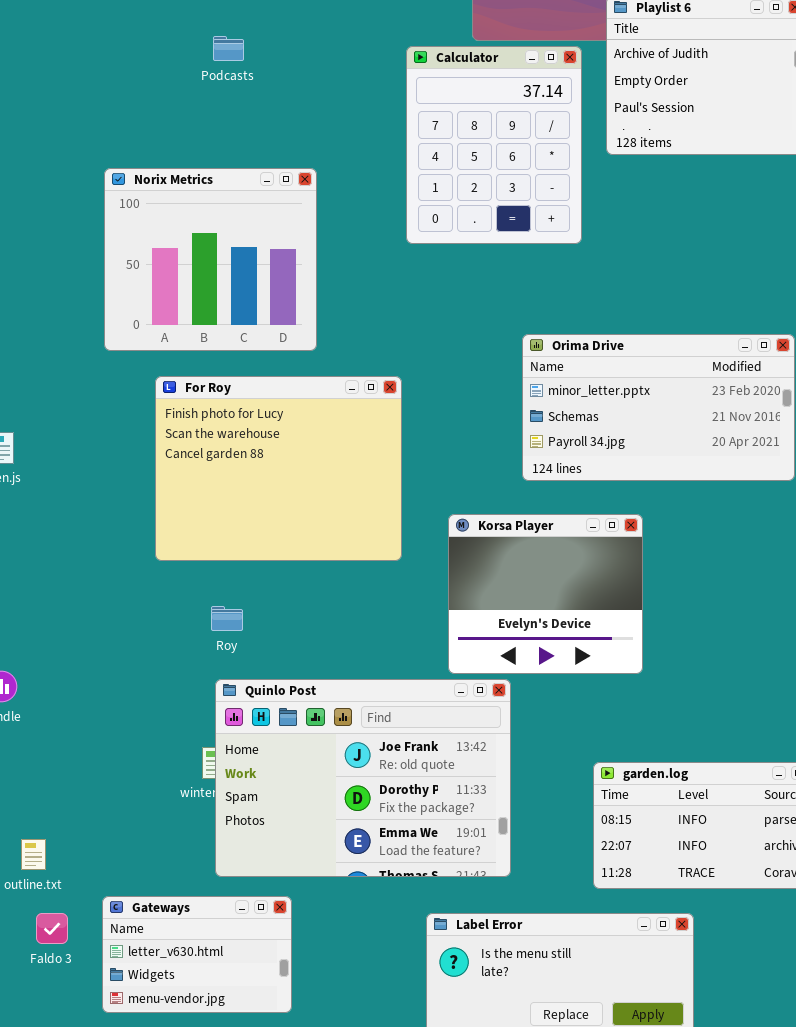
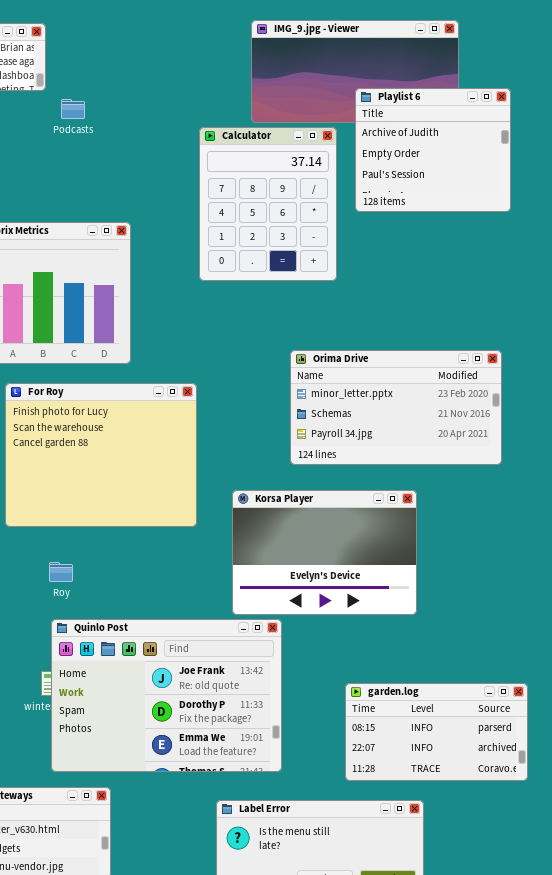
Podcasts: [213,36,244,61] -> [61,99,85,119], moved
Korsa Player: [448,514,643,674] -> [232,490,417,615], resized

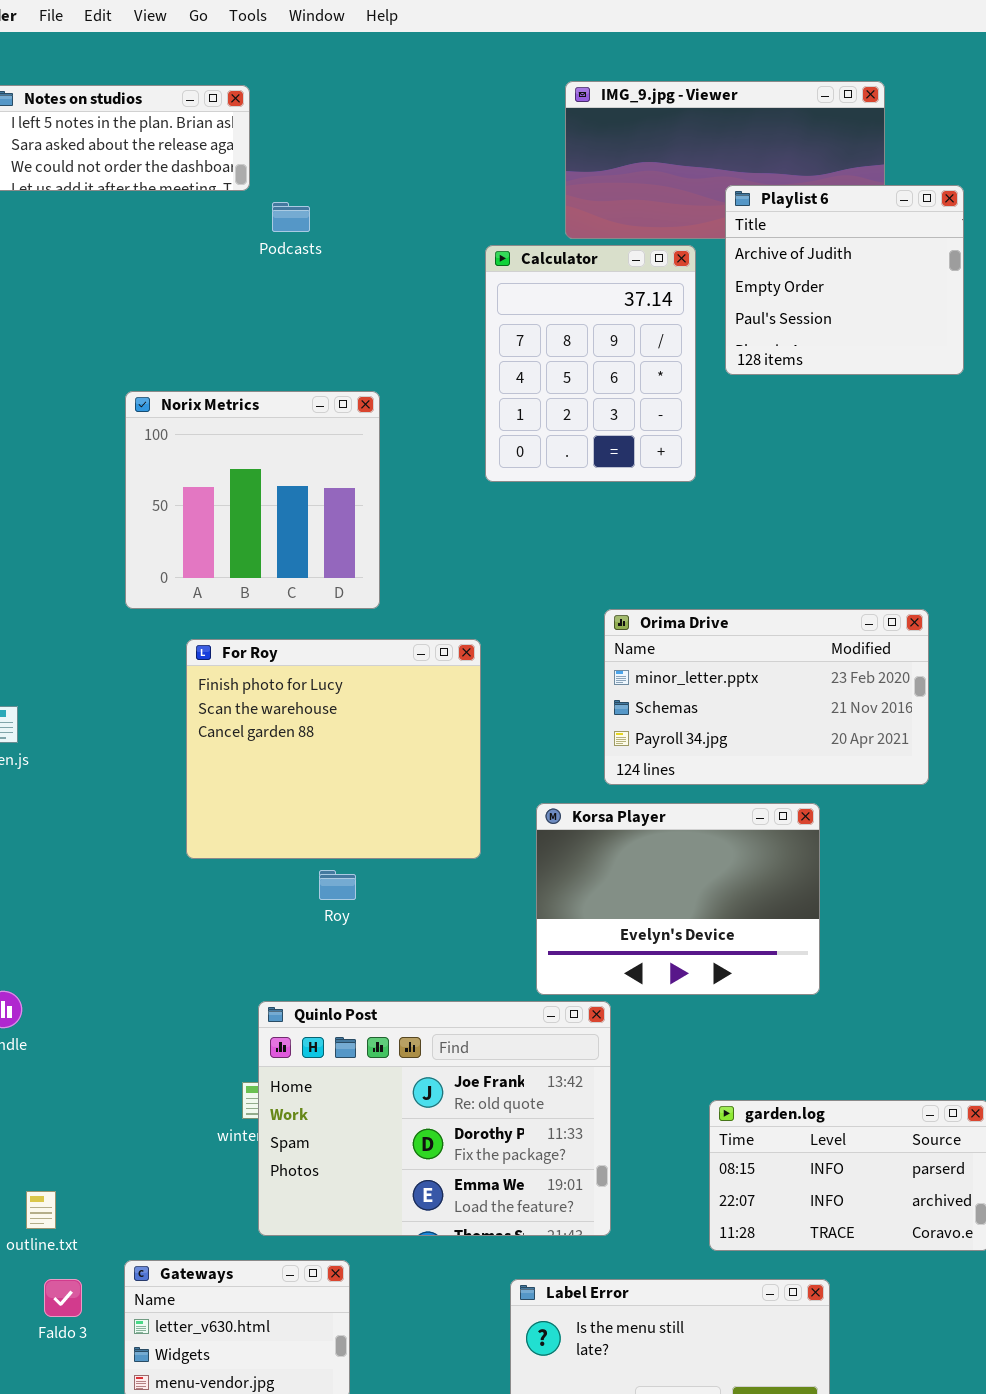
Orima Drive: [290,350,502,465] -> [604,609,929,785], moved
Roy: [49,562,73,582] -> [319,870,356,900], moved

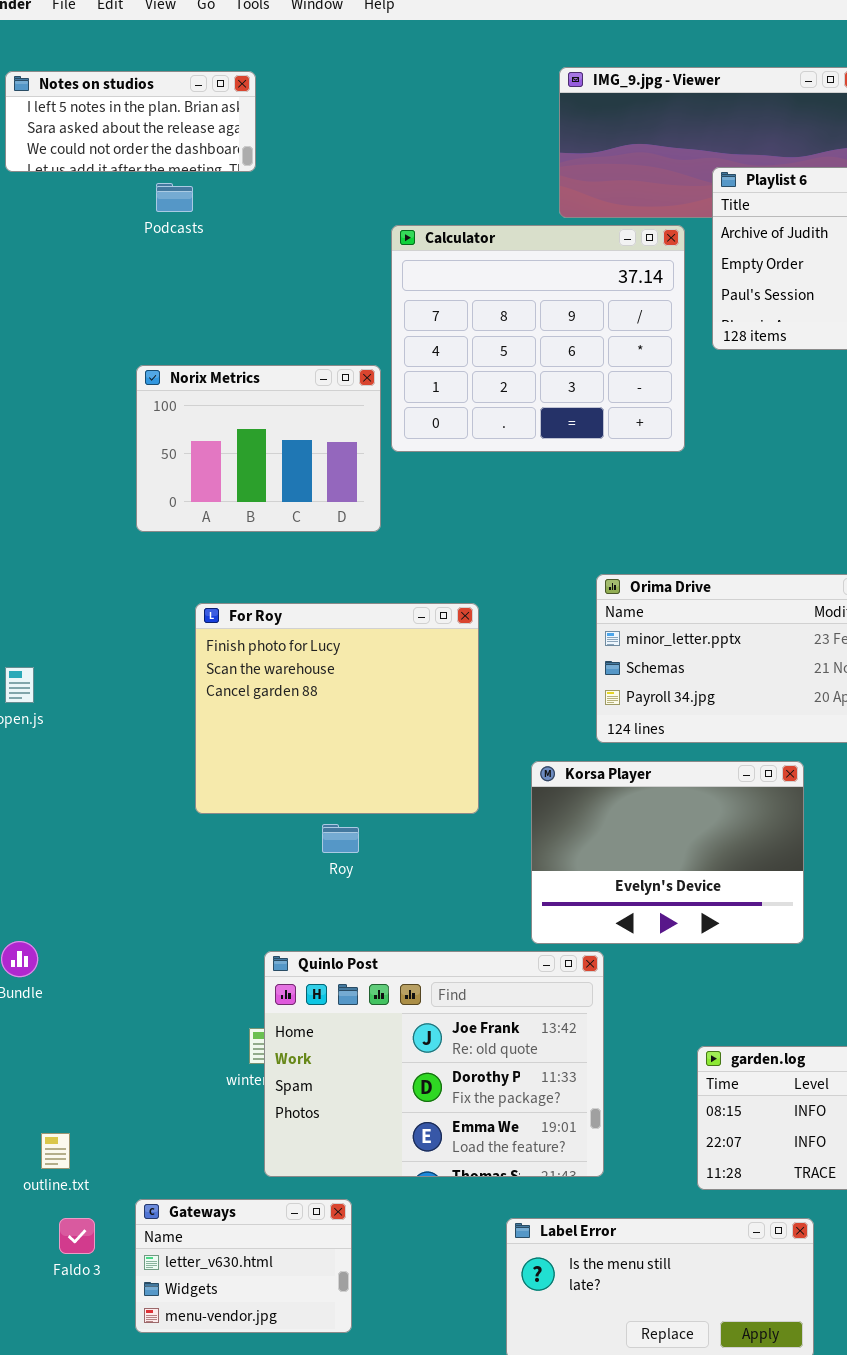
Podcasts: [272,202,310,232] -> [156,183,193,212], moved
Calculator: [485,245,696,482] -> [391,225,685,452], resized
Norix Metrics: [125,391,380,609] -> [136,365,381,532], resized

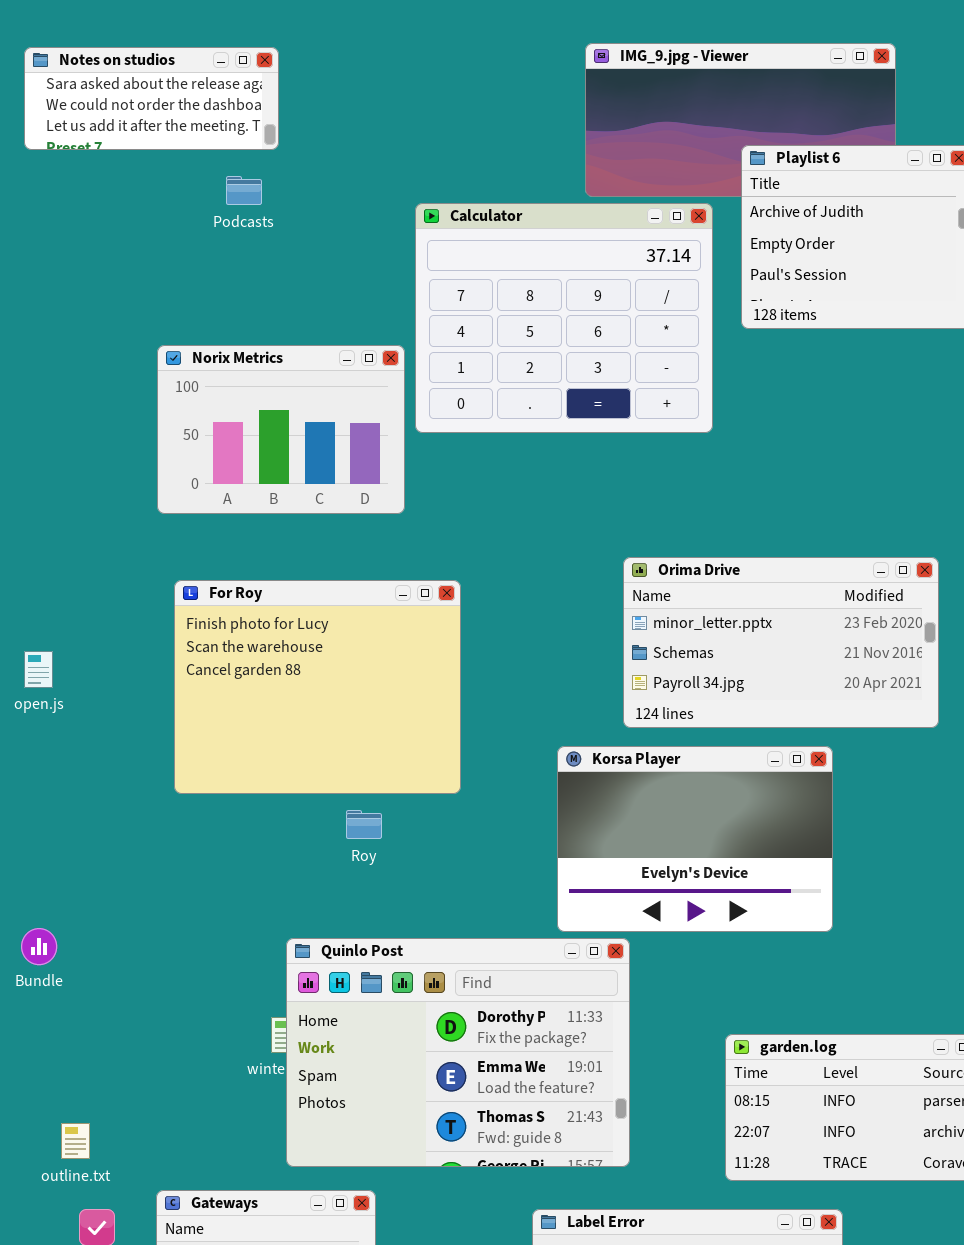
Notes on studios: [5,71,256,172] -> [24,47,279,150], scrolled down 1 row
Podcasts: [156,183,193,212] -> [226,176,262,205], moved
For Roy: [195,603,479,814] -> [174,580,461,794], moved
Quinlo Post: [264,951,604,1177] -> [286,938,630,1167], scrolled down 1 row

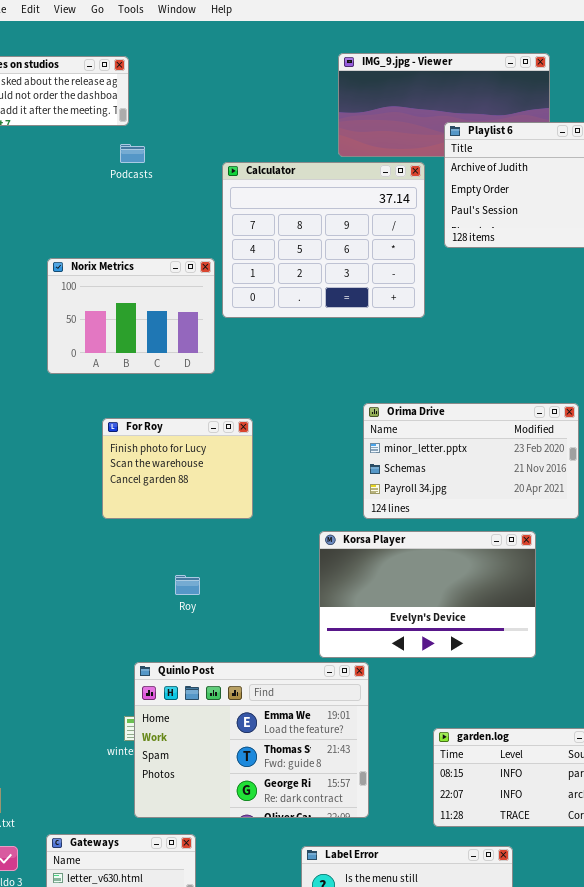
Podcasts: [226,176,262,205] -> [120,144,145,163], moved
For Roy: [174,580,461,794] -> [102,418,253,519], resized
Korsa Player: [557,746,833,932] -> [319,531,536,658], resized
Quinlo Post: [286,938,630,1167] -> [134,662,369,818], scrolled down 1 row

